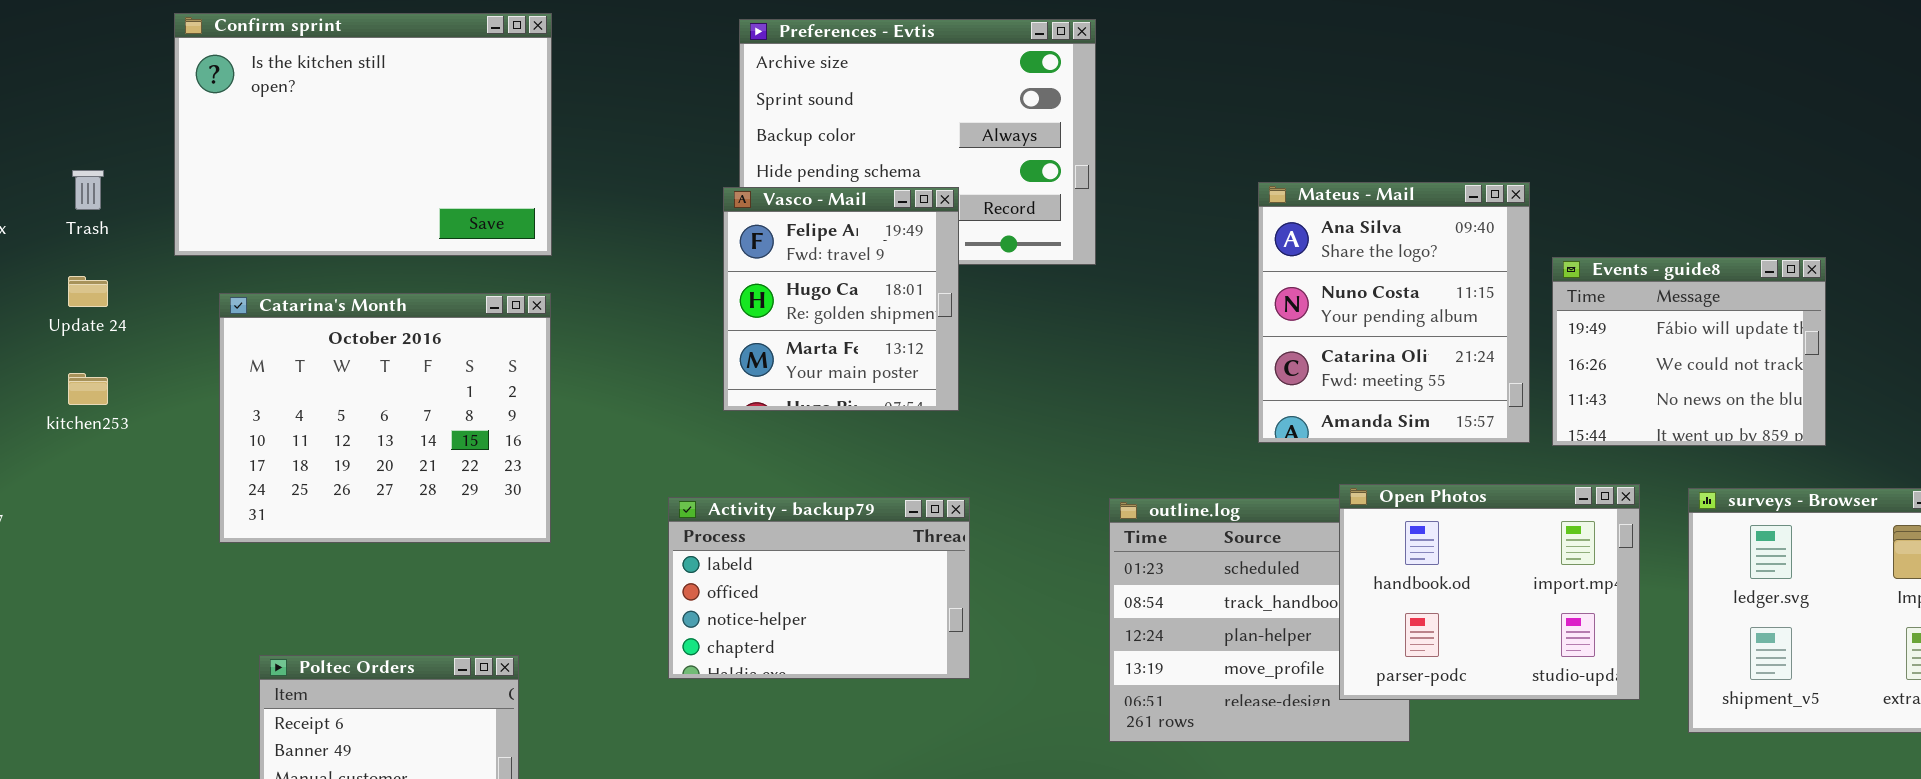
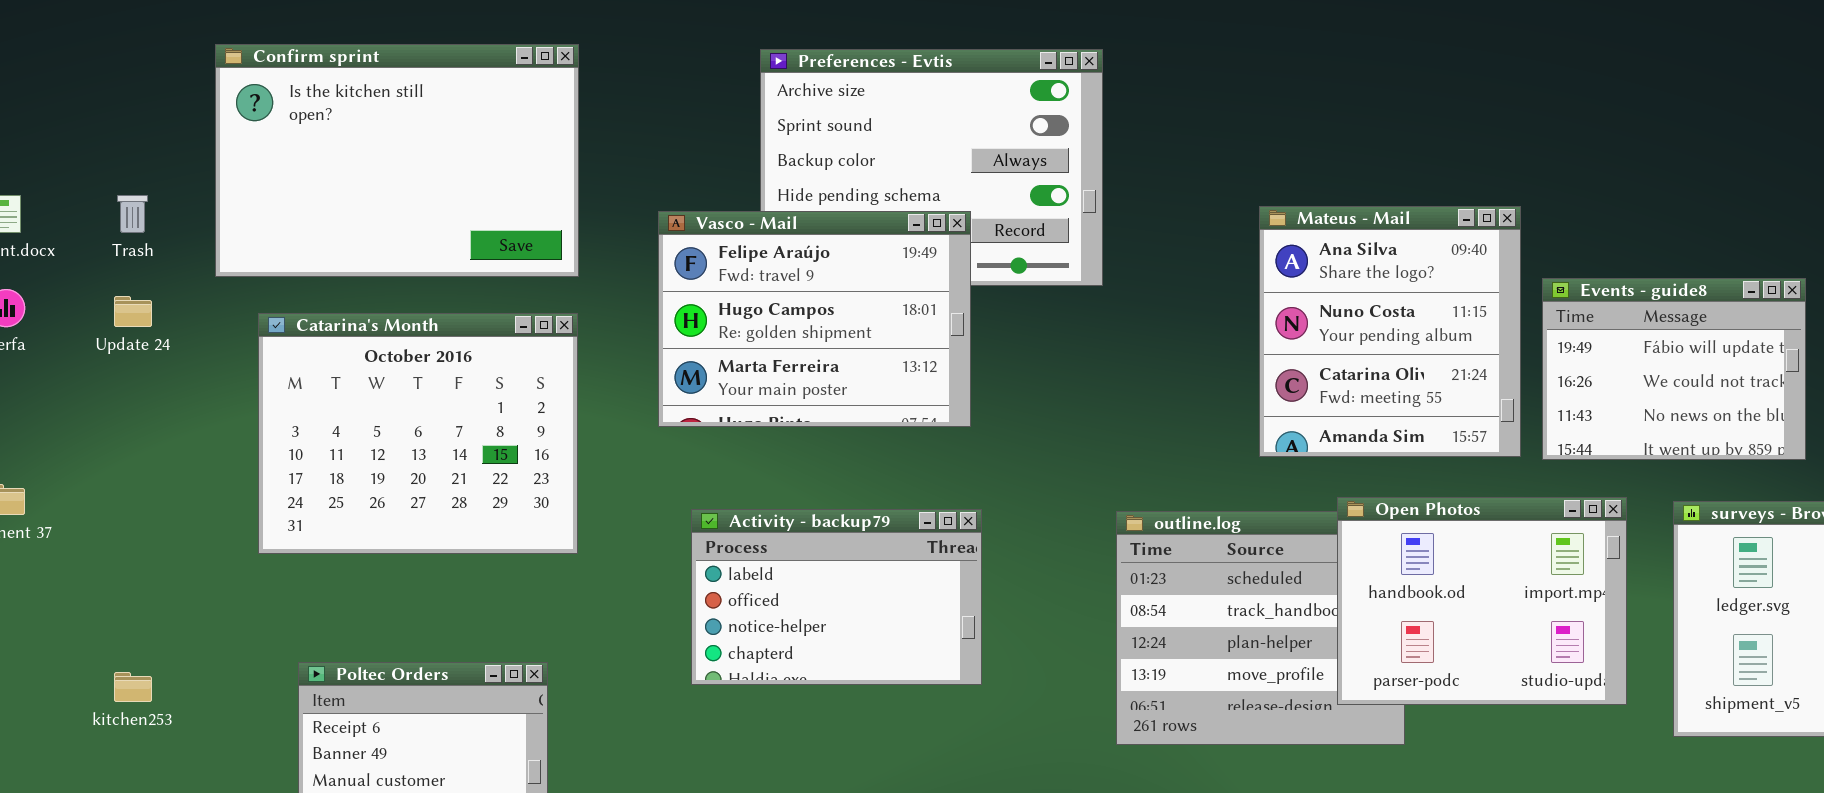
Vasco - Mail: [723,187,959,411] -> [658,211,971,427], resized
kitchen253: [68,373,108,405] -> [114,672,152,702], moved

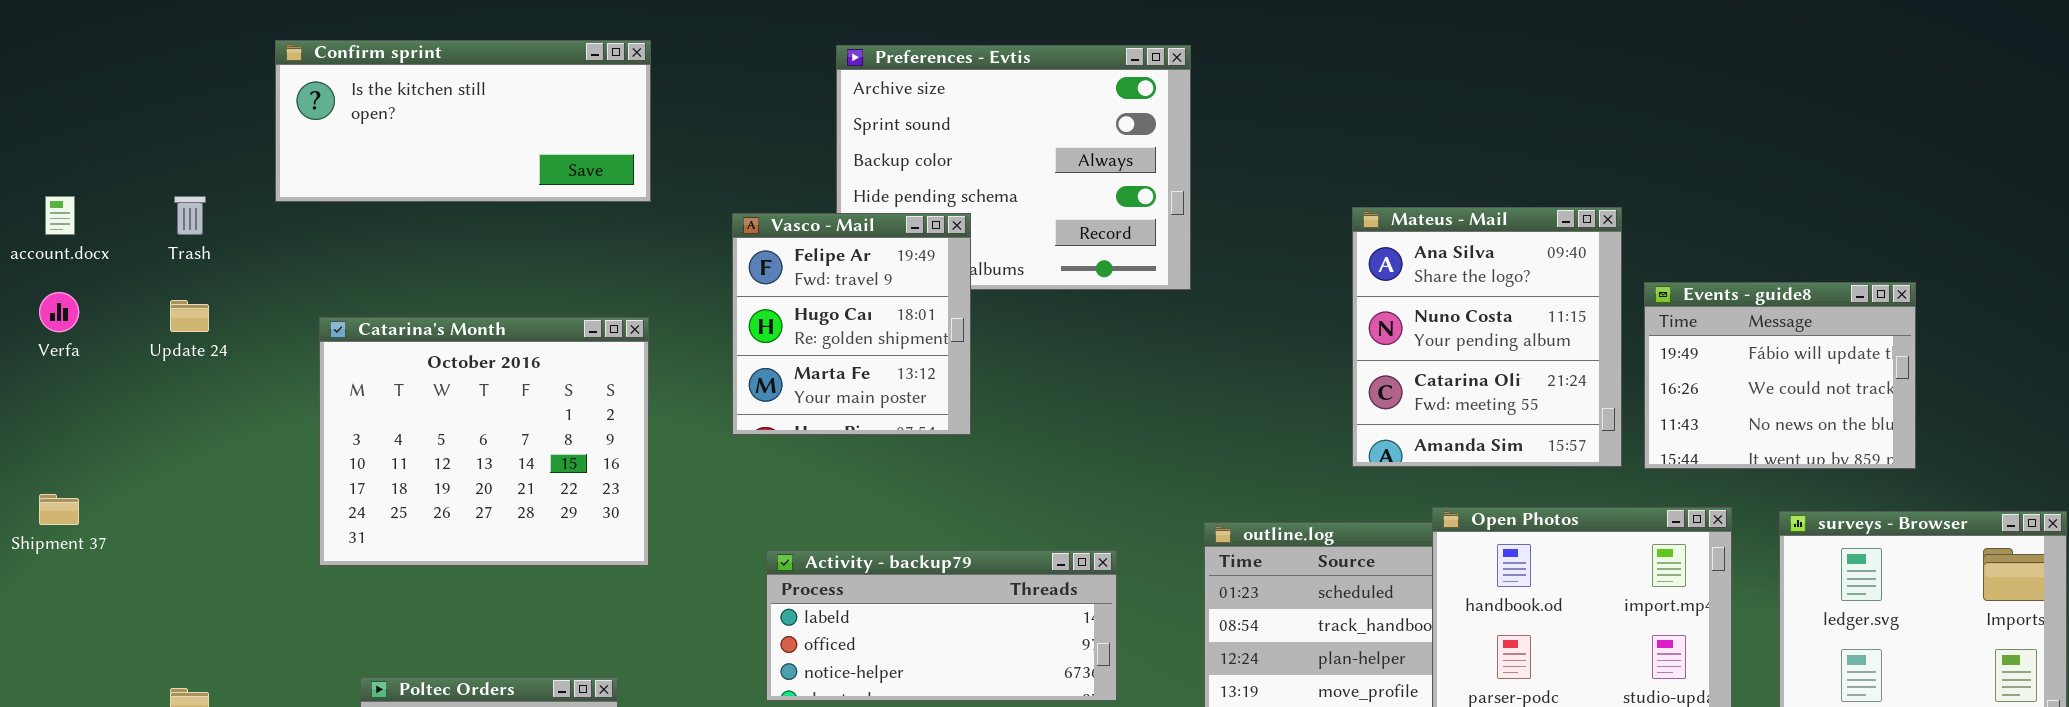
Confirm sprint: [215,44,579,277] -> [275,40,651,202], resized
Vasco - Mail: [658,211,971,427] -> [732,213,971,435], resized
Activity - backup79: [691,509,982,685] -> [766,550,1117,701], resized

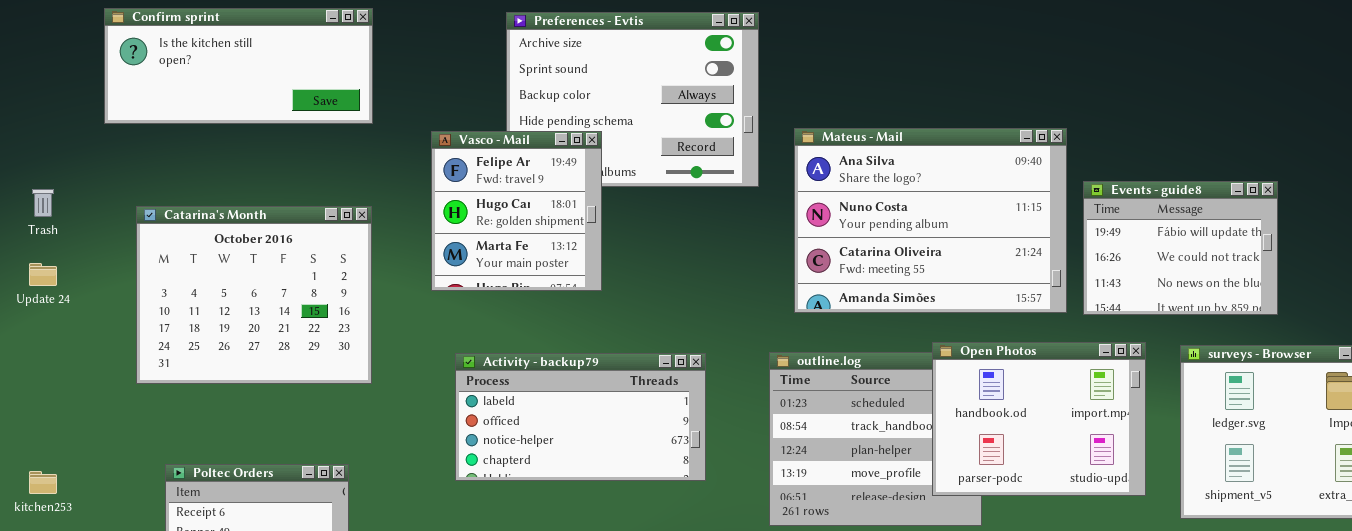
Trash: [174,196,206,235] -> [32,189,54,217], moved
Mateus - Mail: [1352,207,1622,467] -> [794,128,1067,313], resized
Update 24: [170,300,209,332] -> [29,263,57,286], moved
Activity - backup79: [766,550,1117,701] -> [455,353,706,481], resized

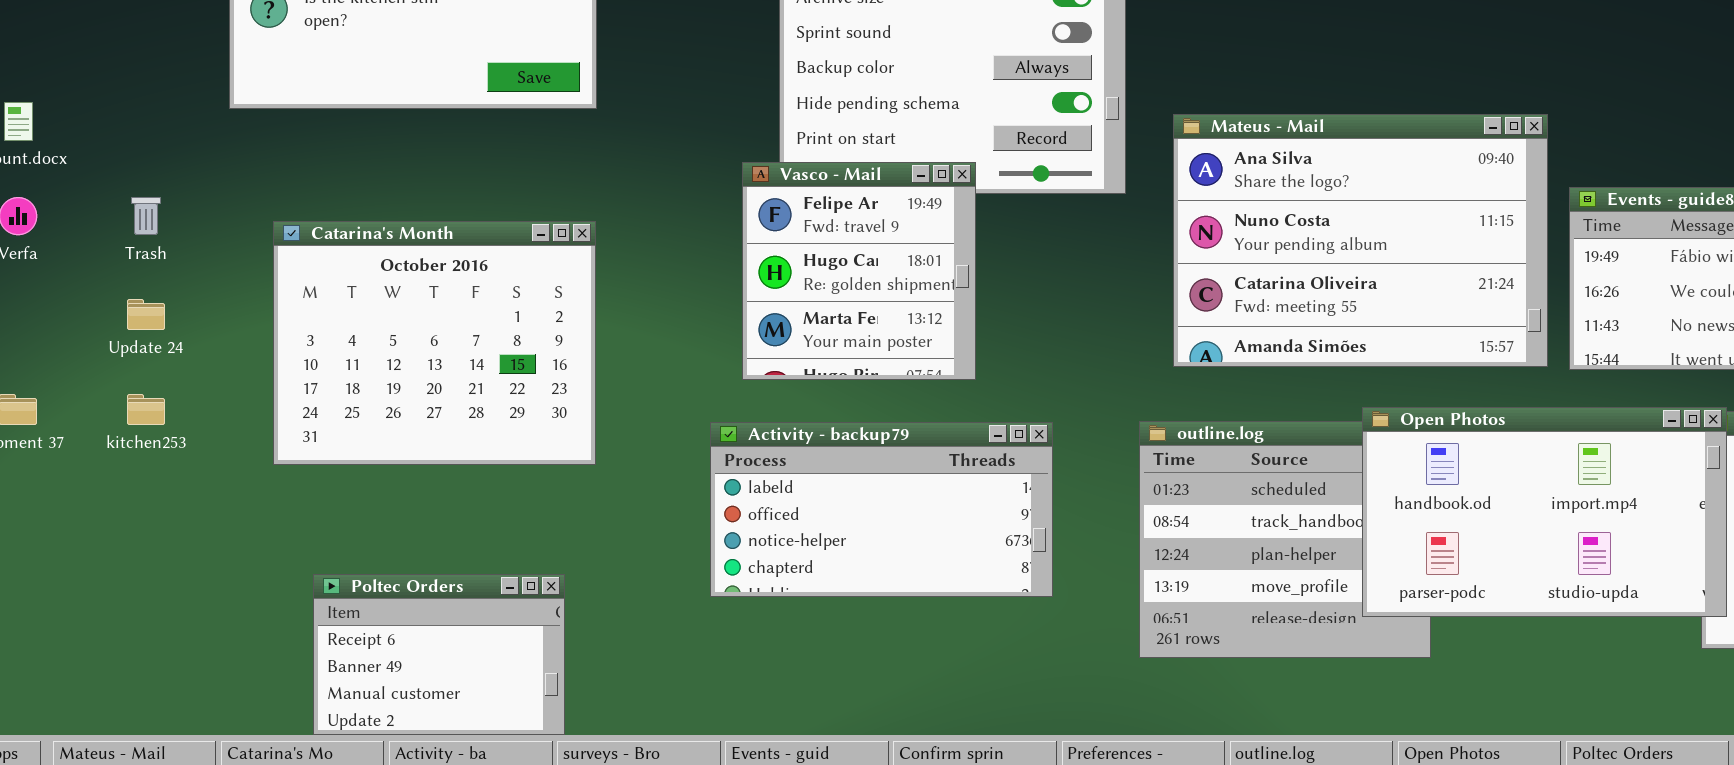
Vasco - Mail: [431,131,602,291] -> [742,162,976,380], moved
Open Photos: [932,342,1146,496] -> [1362,407,1727,617], resized
kitchen253: [29,471,57,494] -> [127,394,165,425], moved

